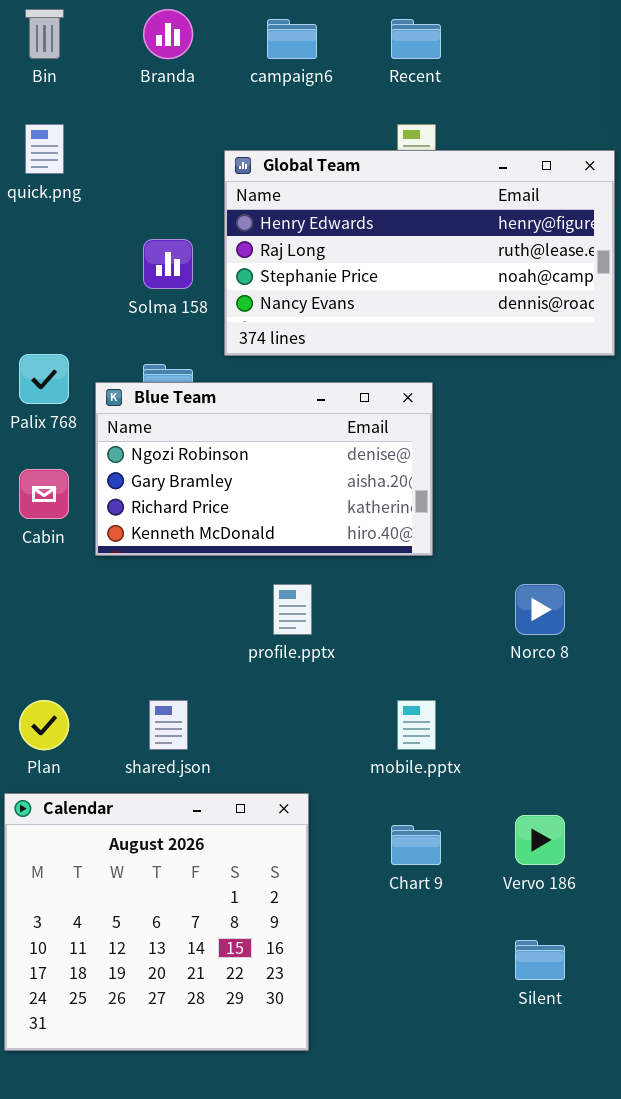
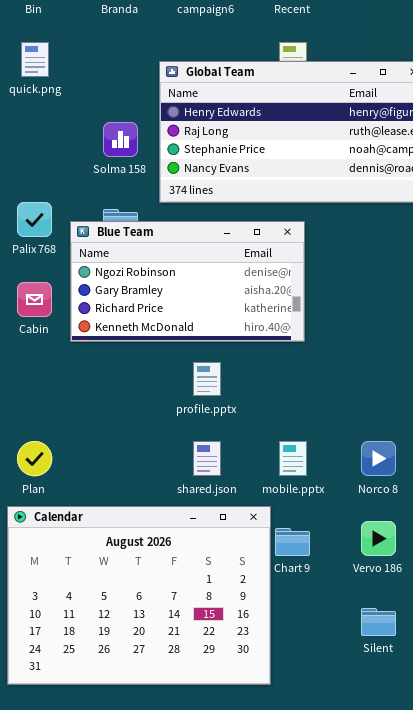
Norco 8: [515,584,565,635] -> [361,441,396,476], moved
shared.json: [149,700,188,750] -> [193,441,221,476], moved
Calendar: [4,793,309,1051] -> [7,506,271,685], resized

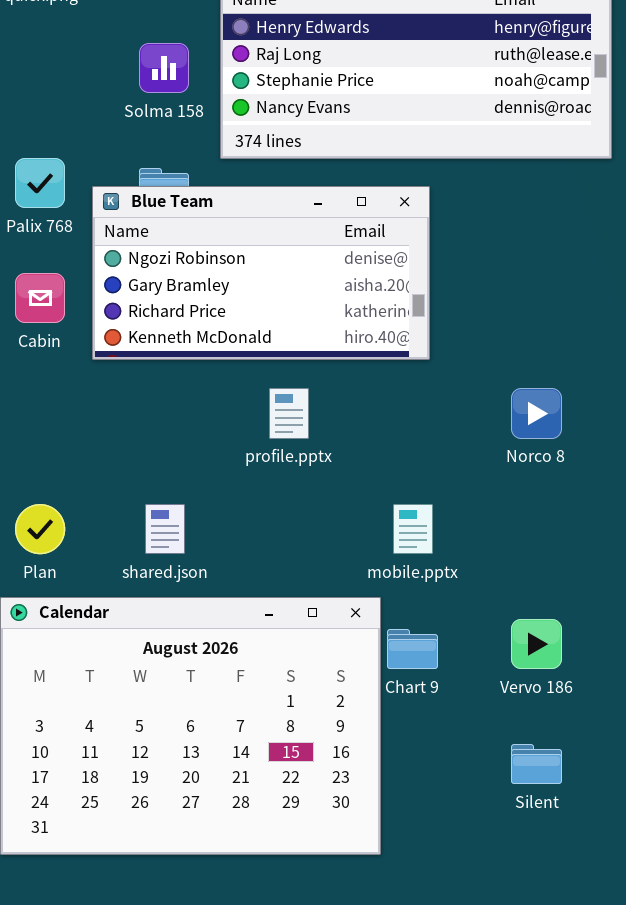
shared.json: [193,441,221,476] -> [145,504,185,554], moved
Norco 8: [361,441,396,476] -> [511,388,562,439], moved

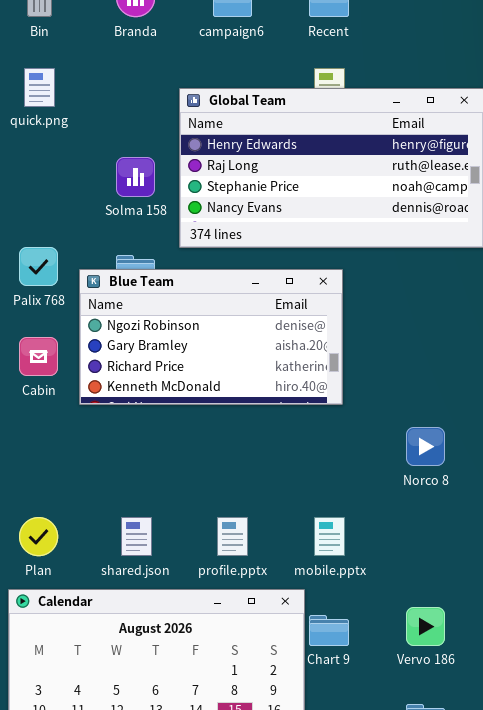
profile.pptx: [269,388,309,439] -> [217,517,248,556], moved

